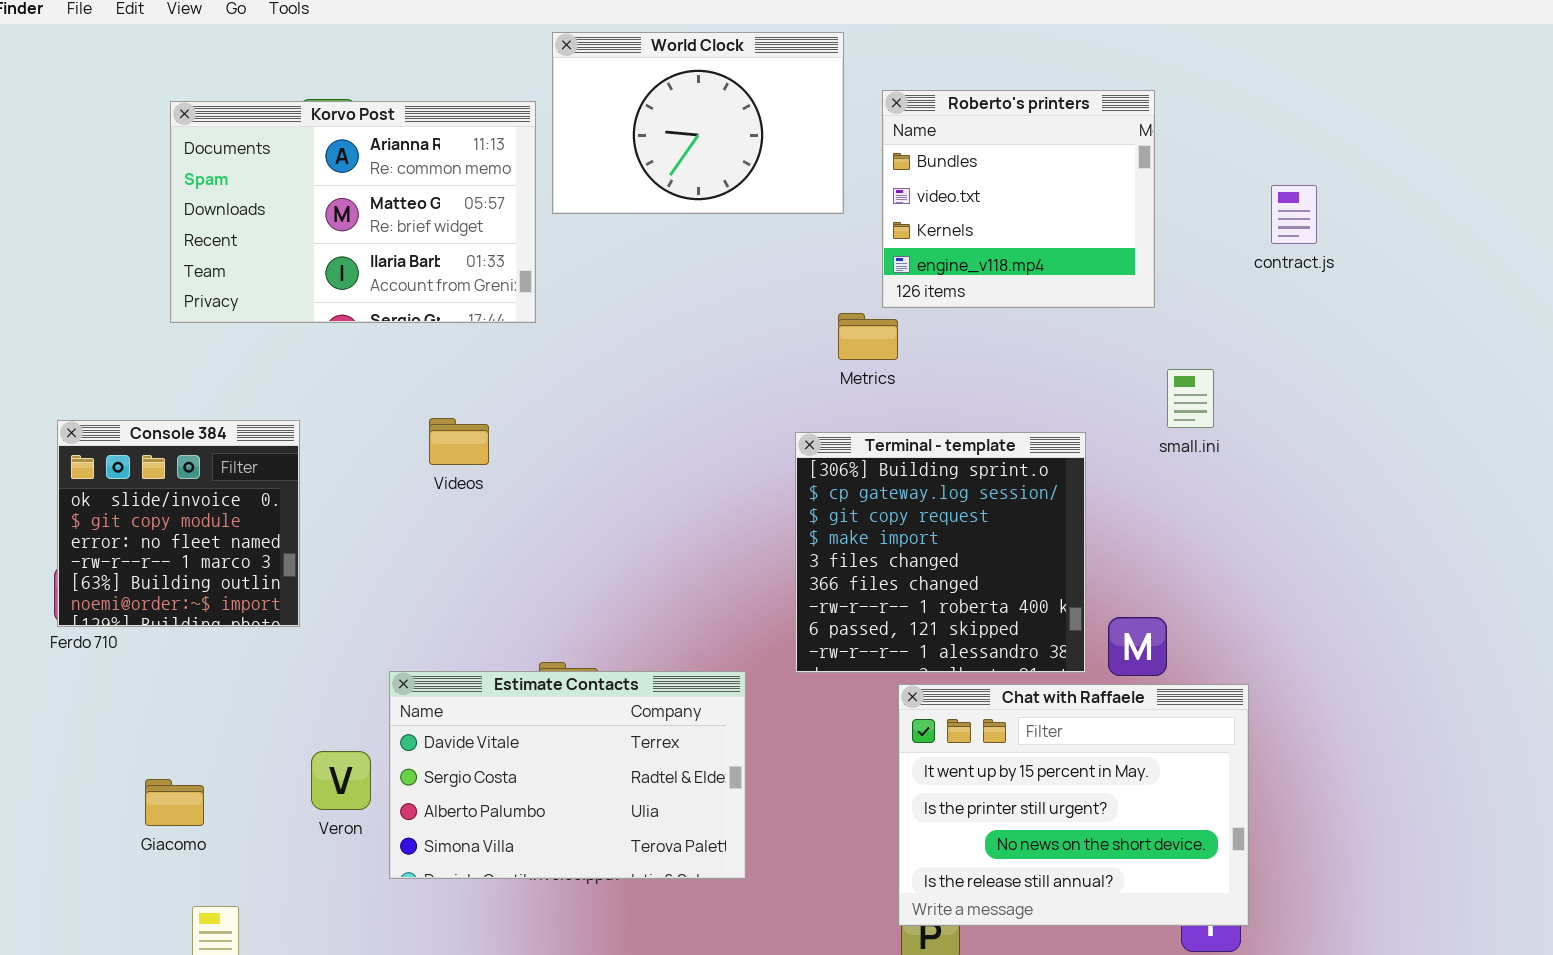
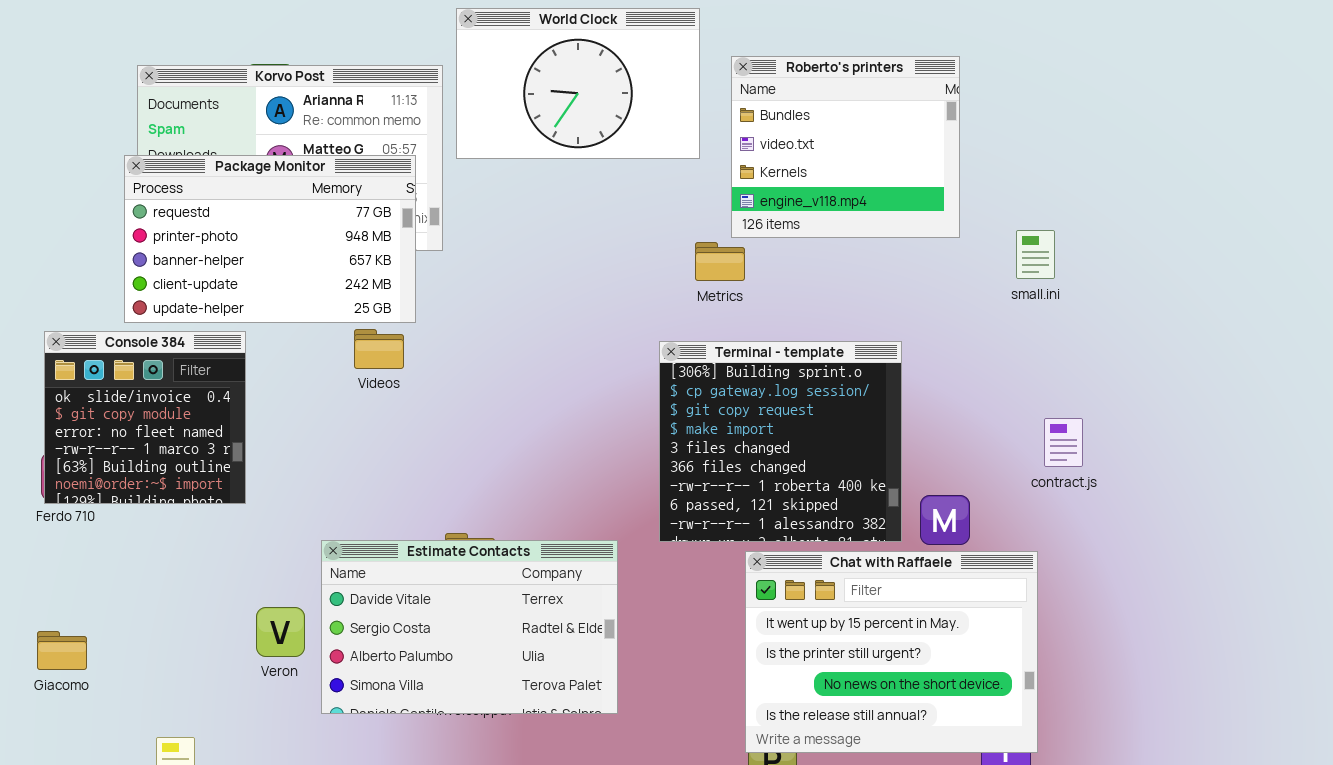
contract.js: [1271,185,1317,244] -> [1044,418,1083,467], moved
Package Monitor: none -> [124,155,416,323], opened
small.ini: [1167,369,1214,428] -> [1016,230,1055,279], moved
Giacomo: [145,779,204,826] -> [37,631,87,670], moved

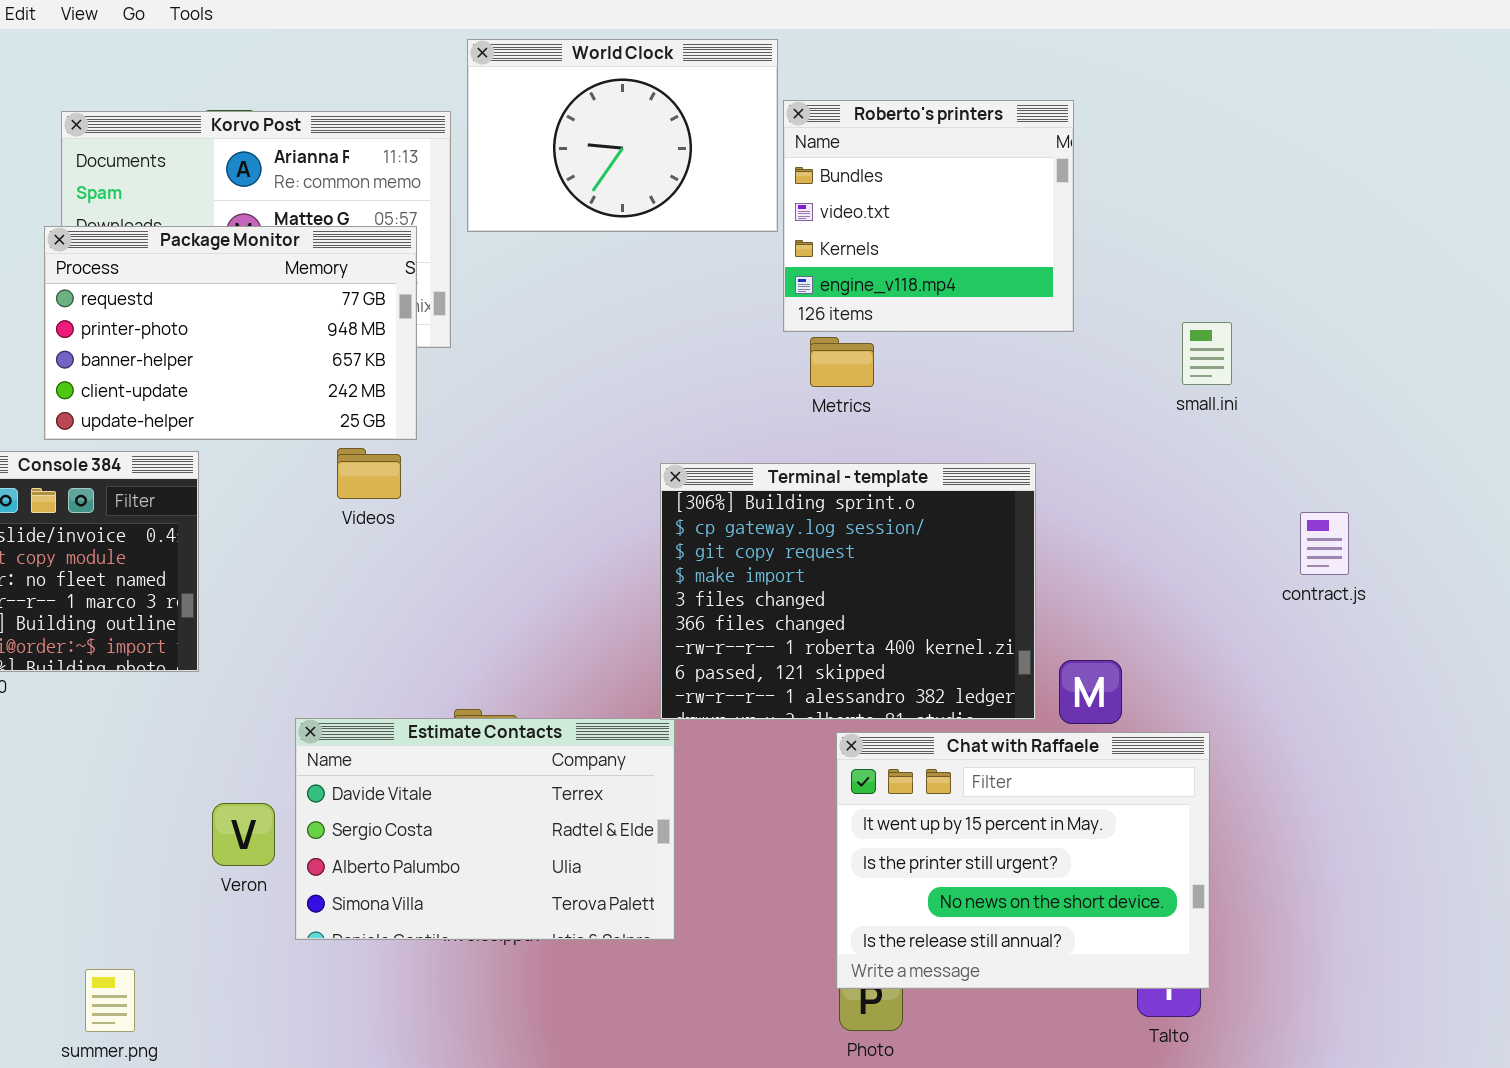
Roberto's printers: [731,56,960,238] -> [783,100,1074,332], moved
Metrics: [695,242,745,281] -> [810,337,874,387], moved
Terminal - template: [659,341,902,542] -> [660,463,1036,720], resized
contract.js: [1044,418,1083,467] -> [1300,512,1349,575], moved

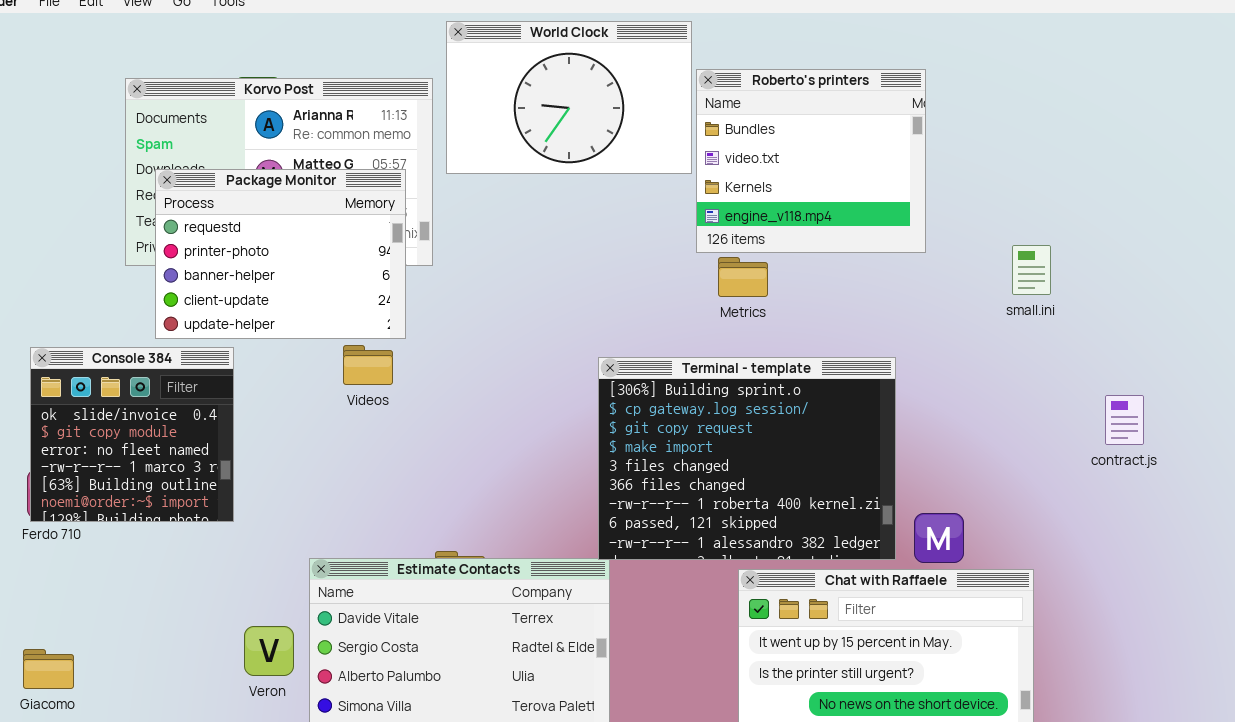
Package Monitor: [44,226,417,440] -> [155,169,406,339], resized

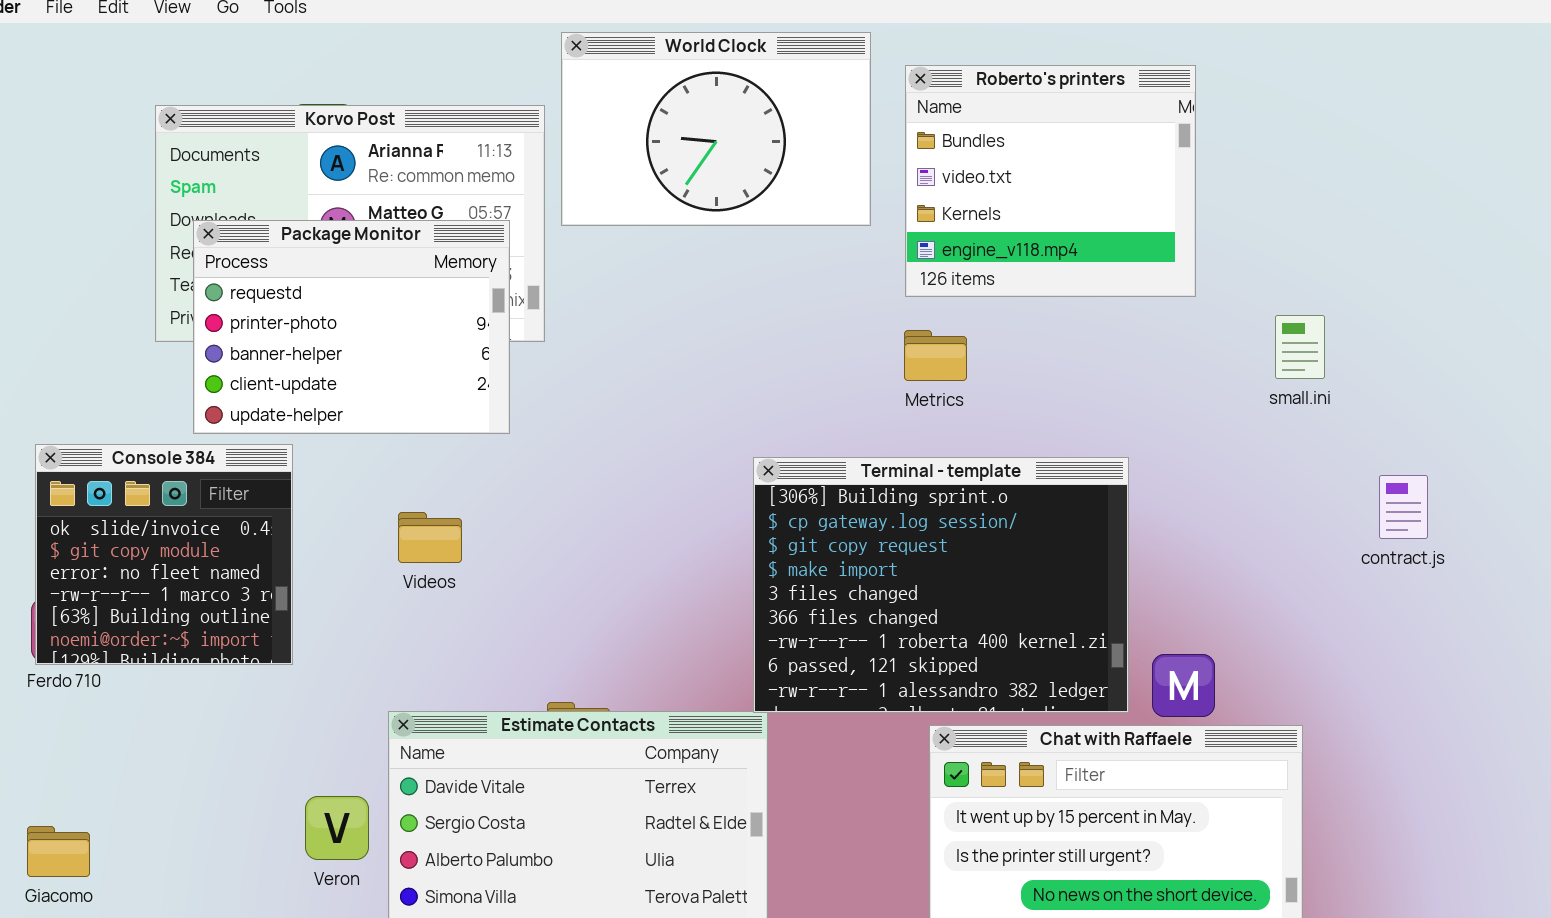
Roberto's printers: [696,69,926,253] -> [905,65,1196,297], moved
Videos: [343,345,393,385] -> [398,512,462,563], moved
contract.js: [1105,395,1144,445] -> [1379,475,1428,539], moved

